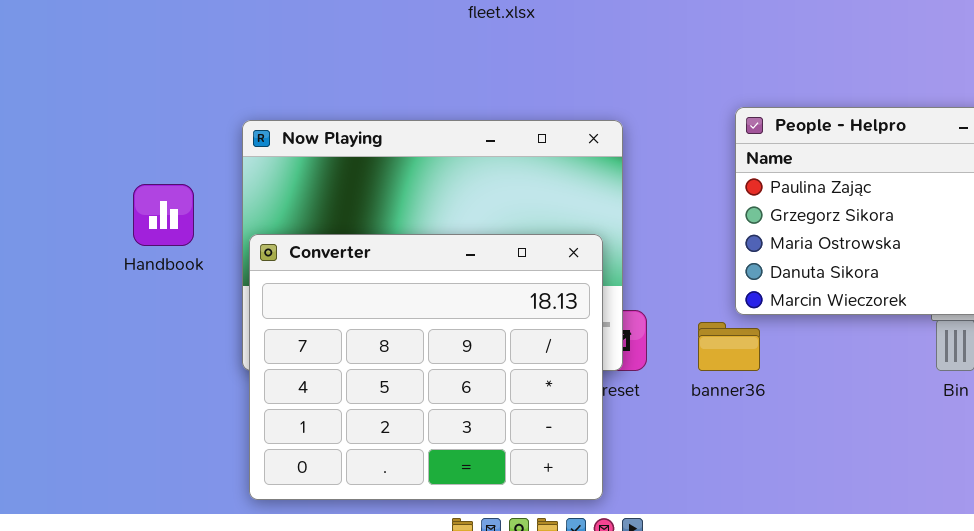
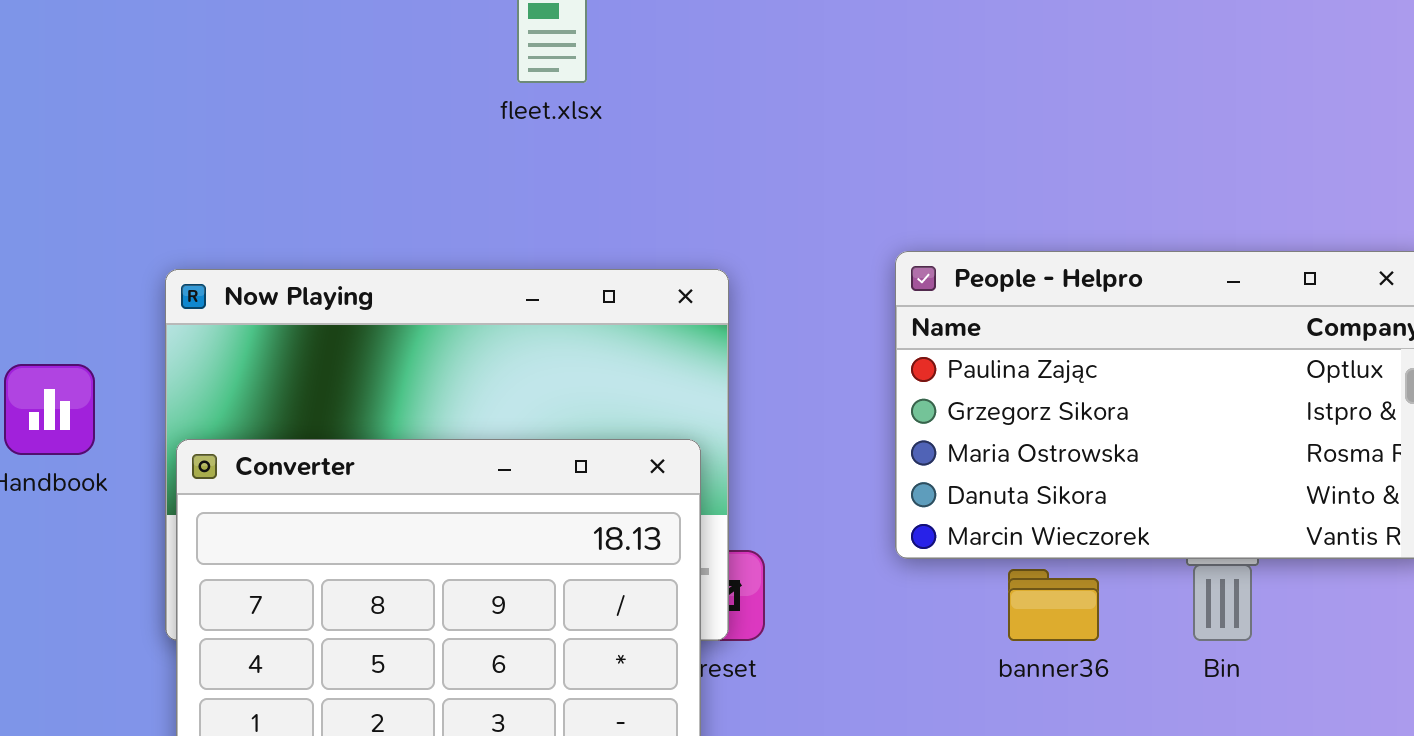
banner36: [698,322,760,371] -> [1008,569,1099,641], moved

